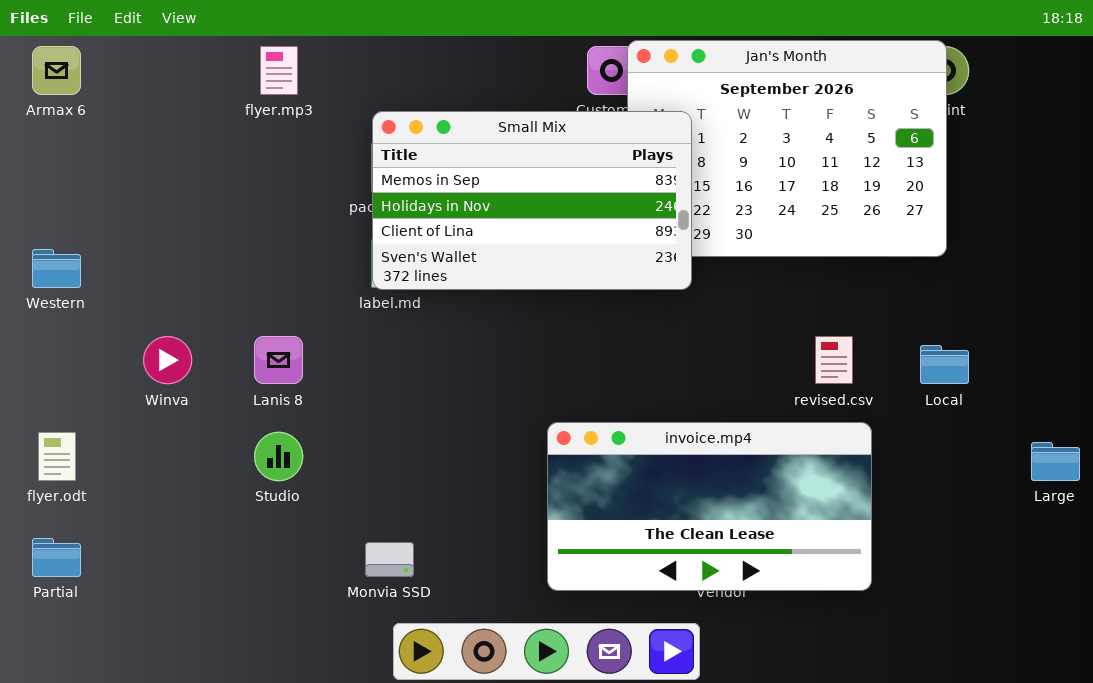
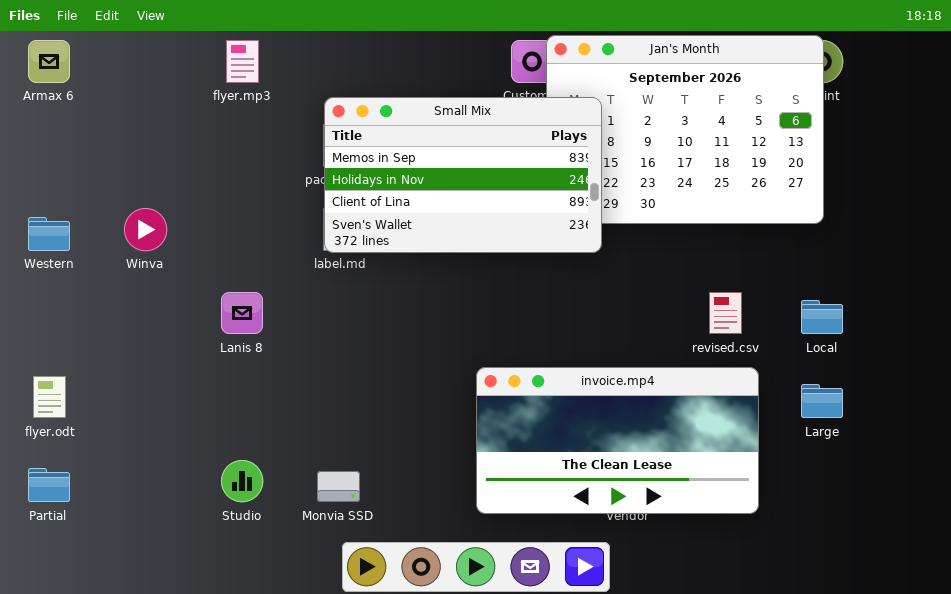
Winva: [143,336,192,384] -> [124,208,167,251], moved
Studio: [254,432,303,481] -> [221,460,263,502], moved
Large: [1031,442,1080,481] -> [801,384,843,418], moved

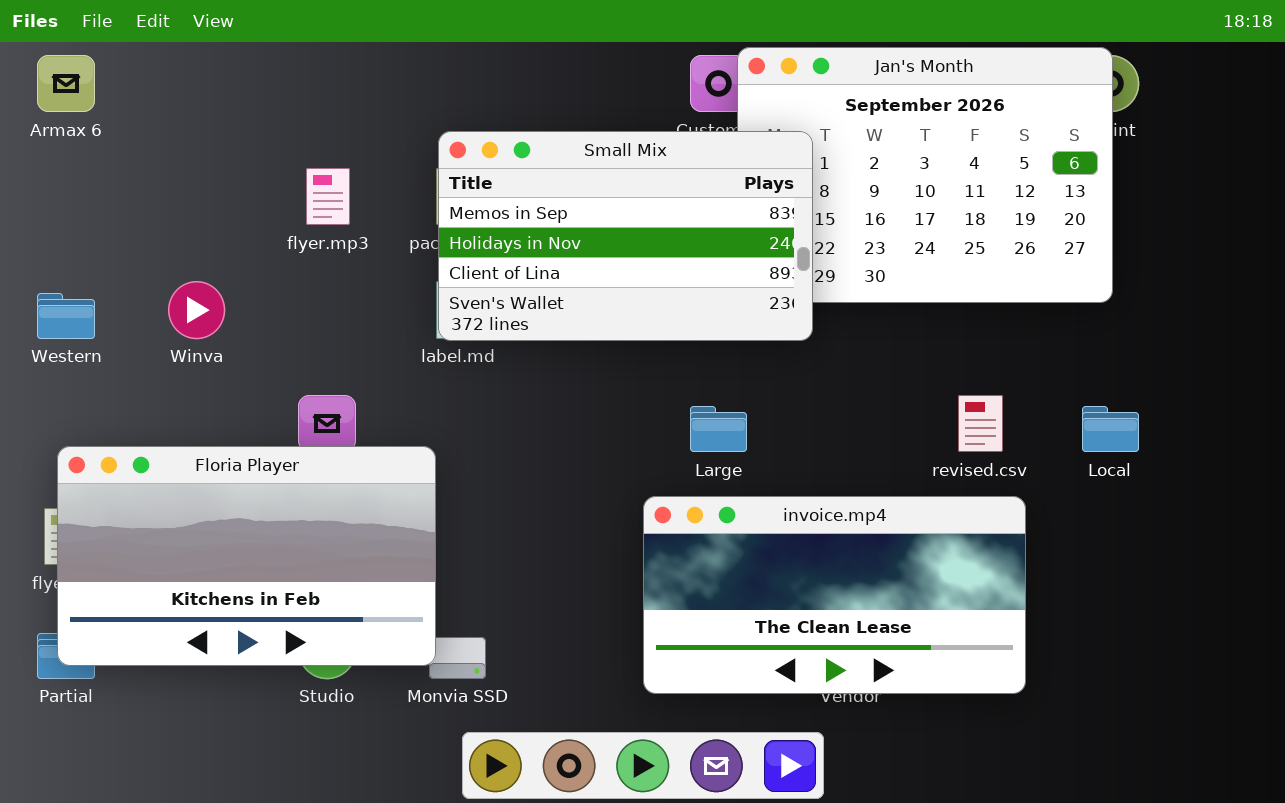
flyer.mp3: [226,40,259,83] -> [306,168,350,225], moved
Floria Player: none -> [57,446,436,666], opened
Large: [801,384,843,418] -> [690,406,747,452], moved

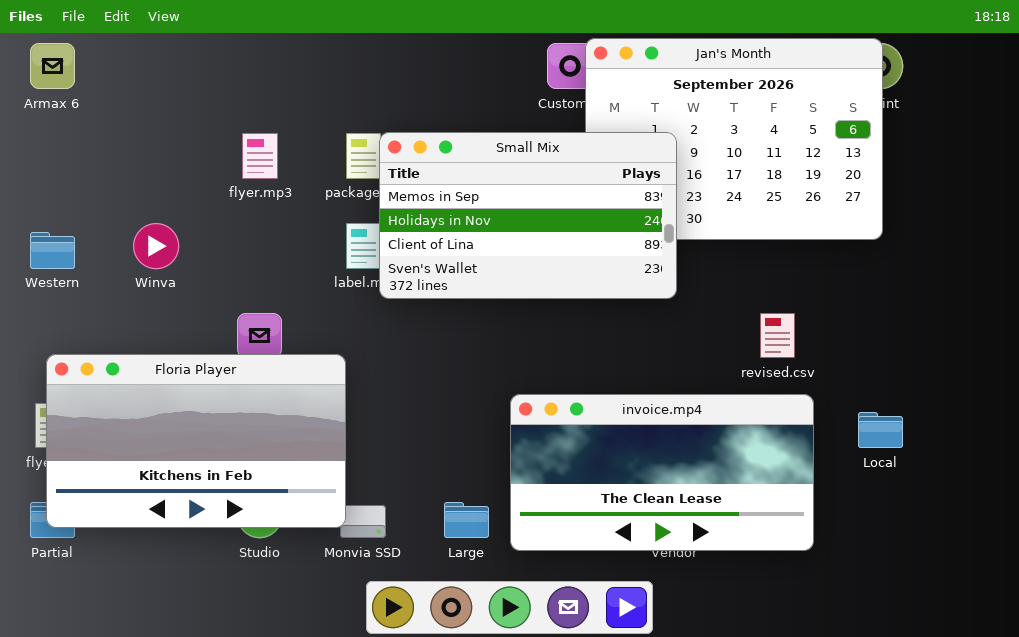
Small Mix: [438,131,813,341] -> [379,132,677,299], moved
Large: [690,406,747,452] -> [444,502,489,538], moved
Local: [1082,406,1139,452] -> [858,412,903,448], moved

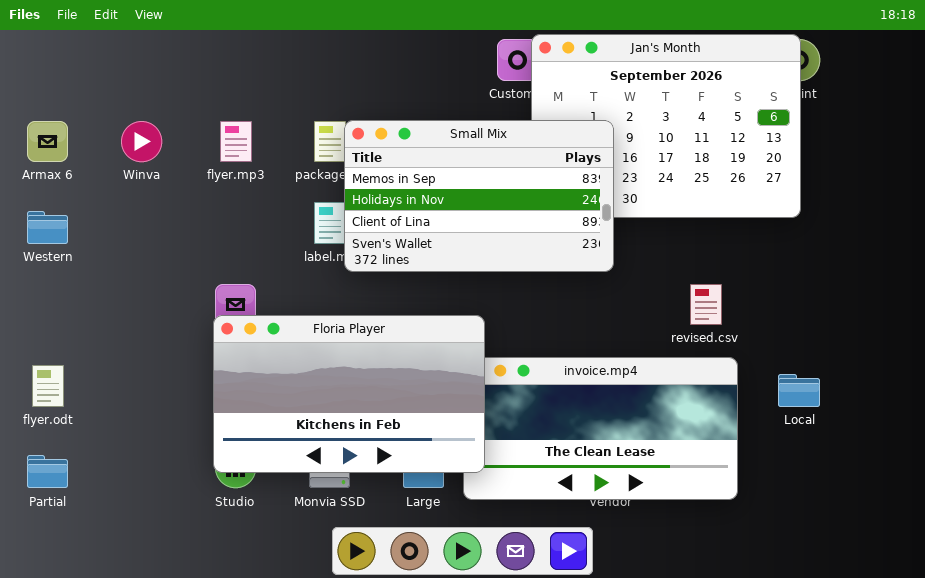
Armax 6: [30,43,75,89] -> [27,121,68,162], moved
Winva: [133,223,179,269] -> [121,121,162,162], moved
Floria Player: [46,354,346,528] -> [213,315,485,473], moved

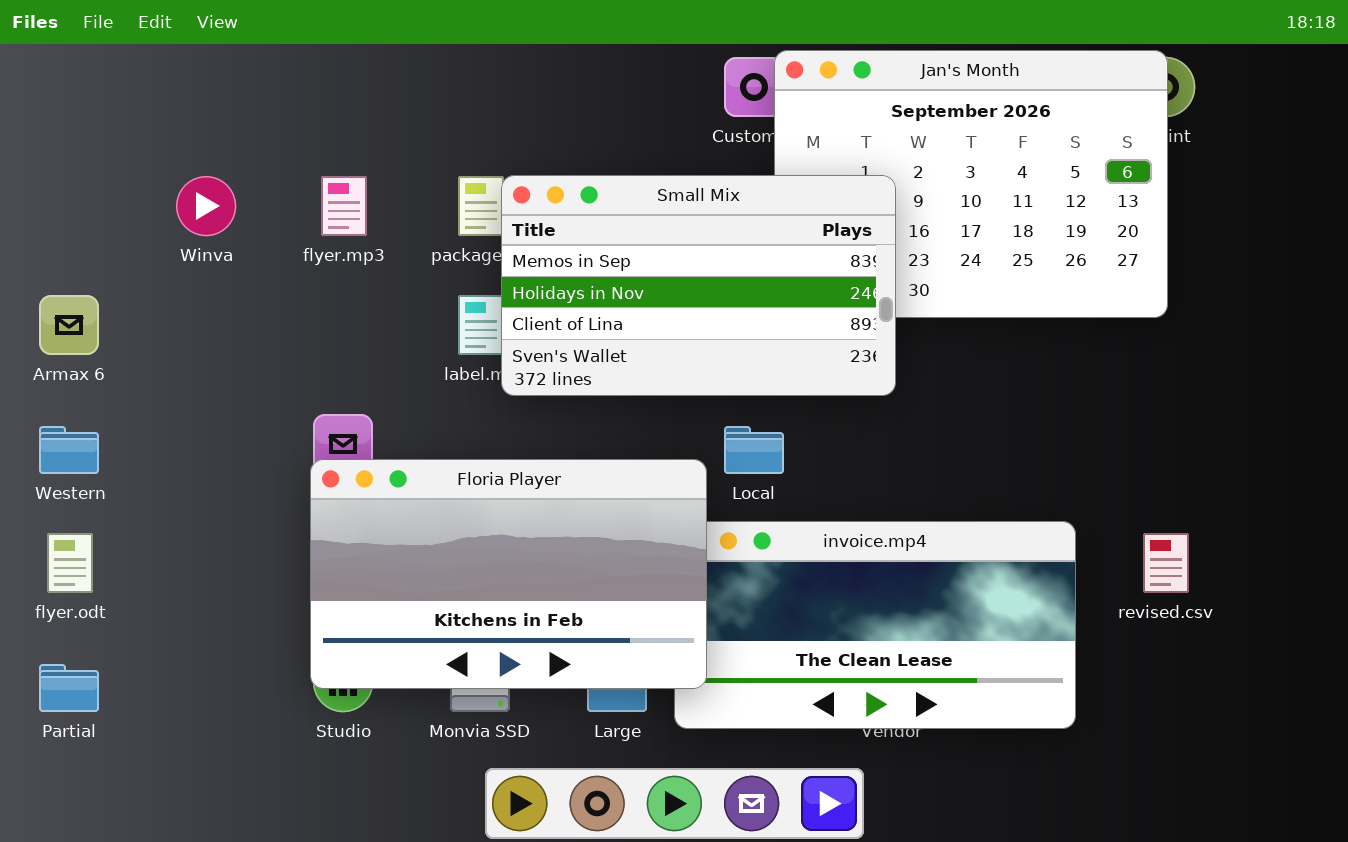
Armax 6: [27,121,68,162] -> [39,295,99,355], moved
Western: [27,211,68,244] -> [39,426,99,474], moved
revised.csv: [690,284,722,325] -> [1143,533,1189,593], moved
Local: [778,374,820,407] -> [724,426,784,474], moved

